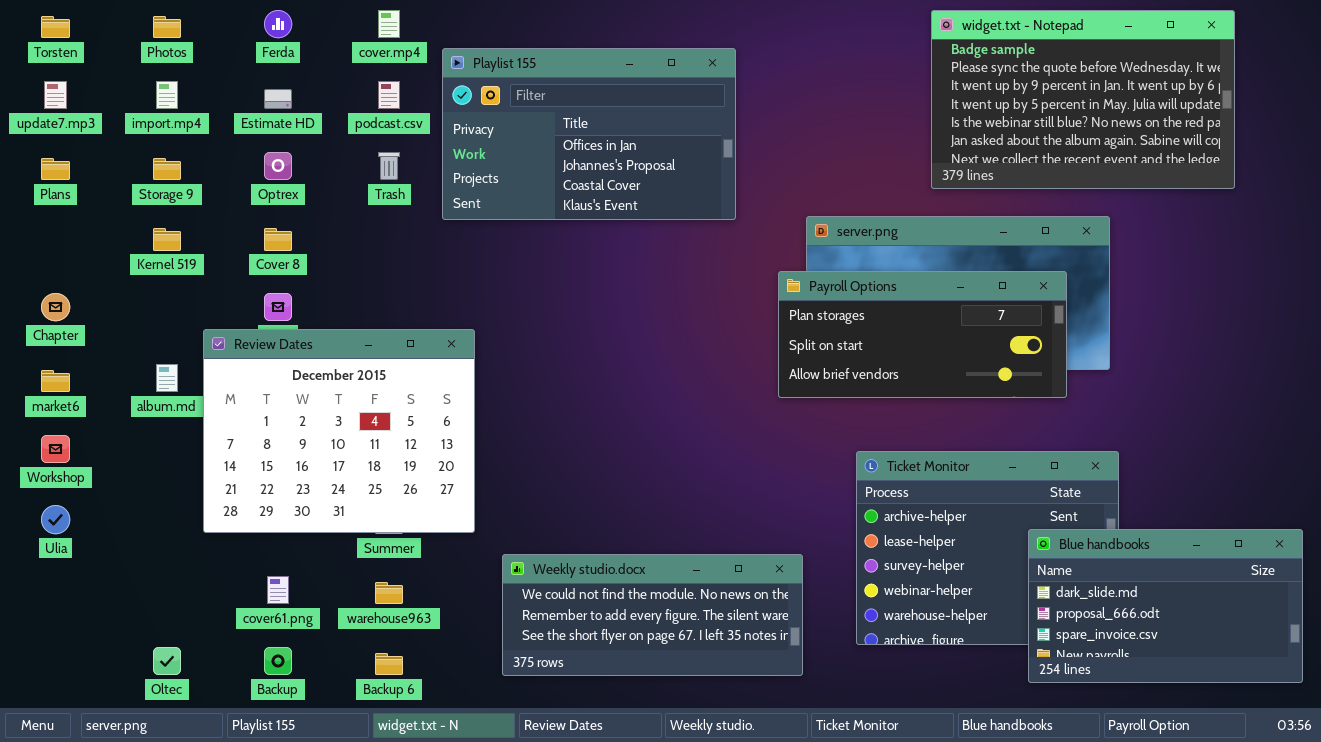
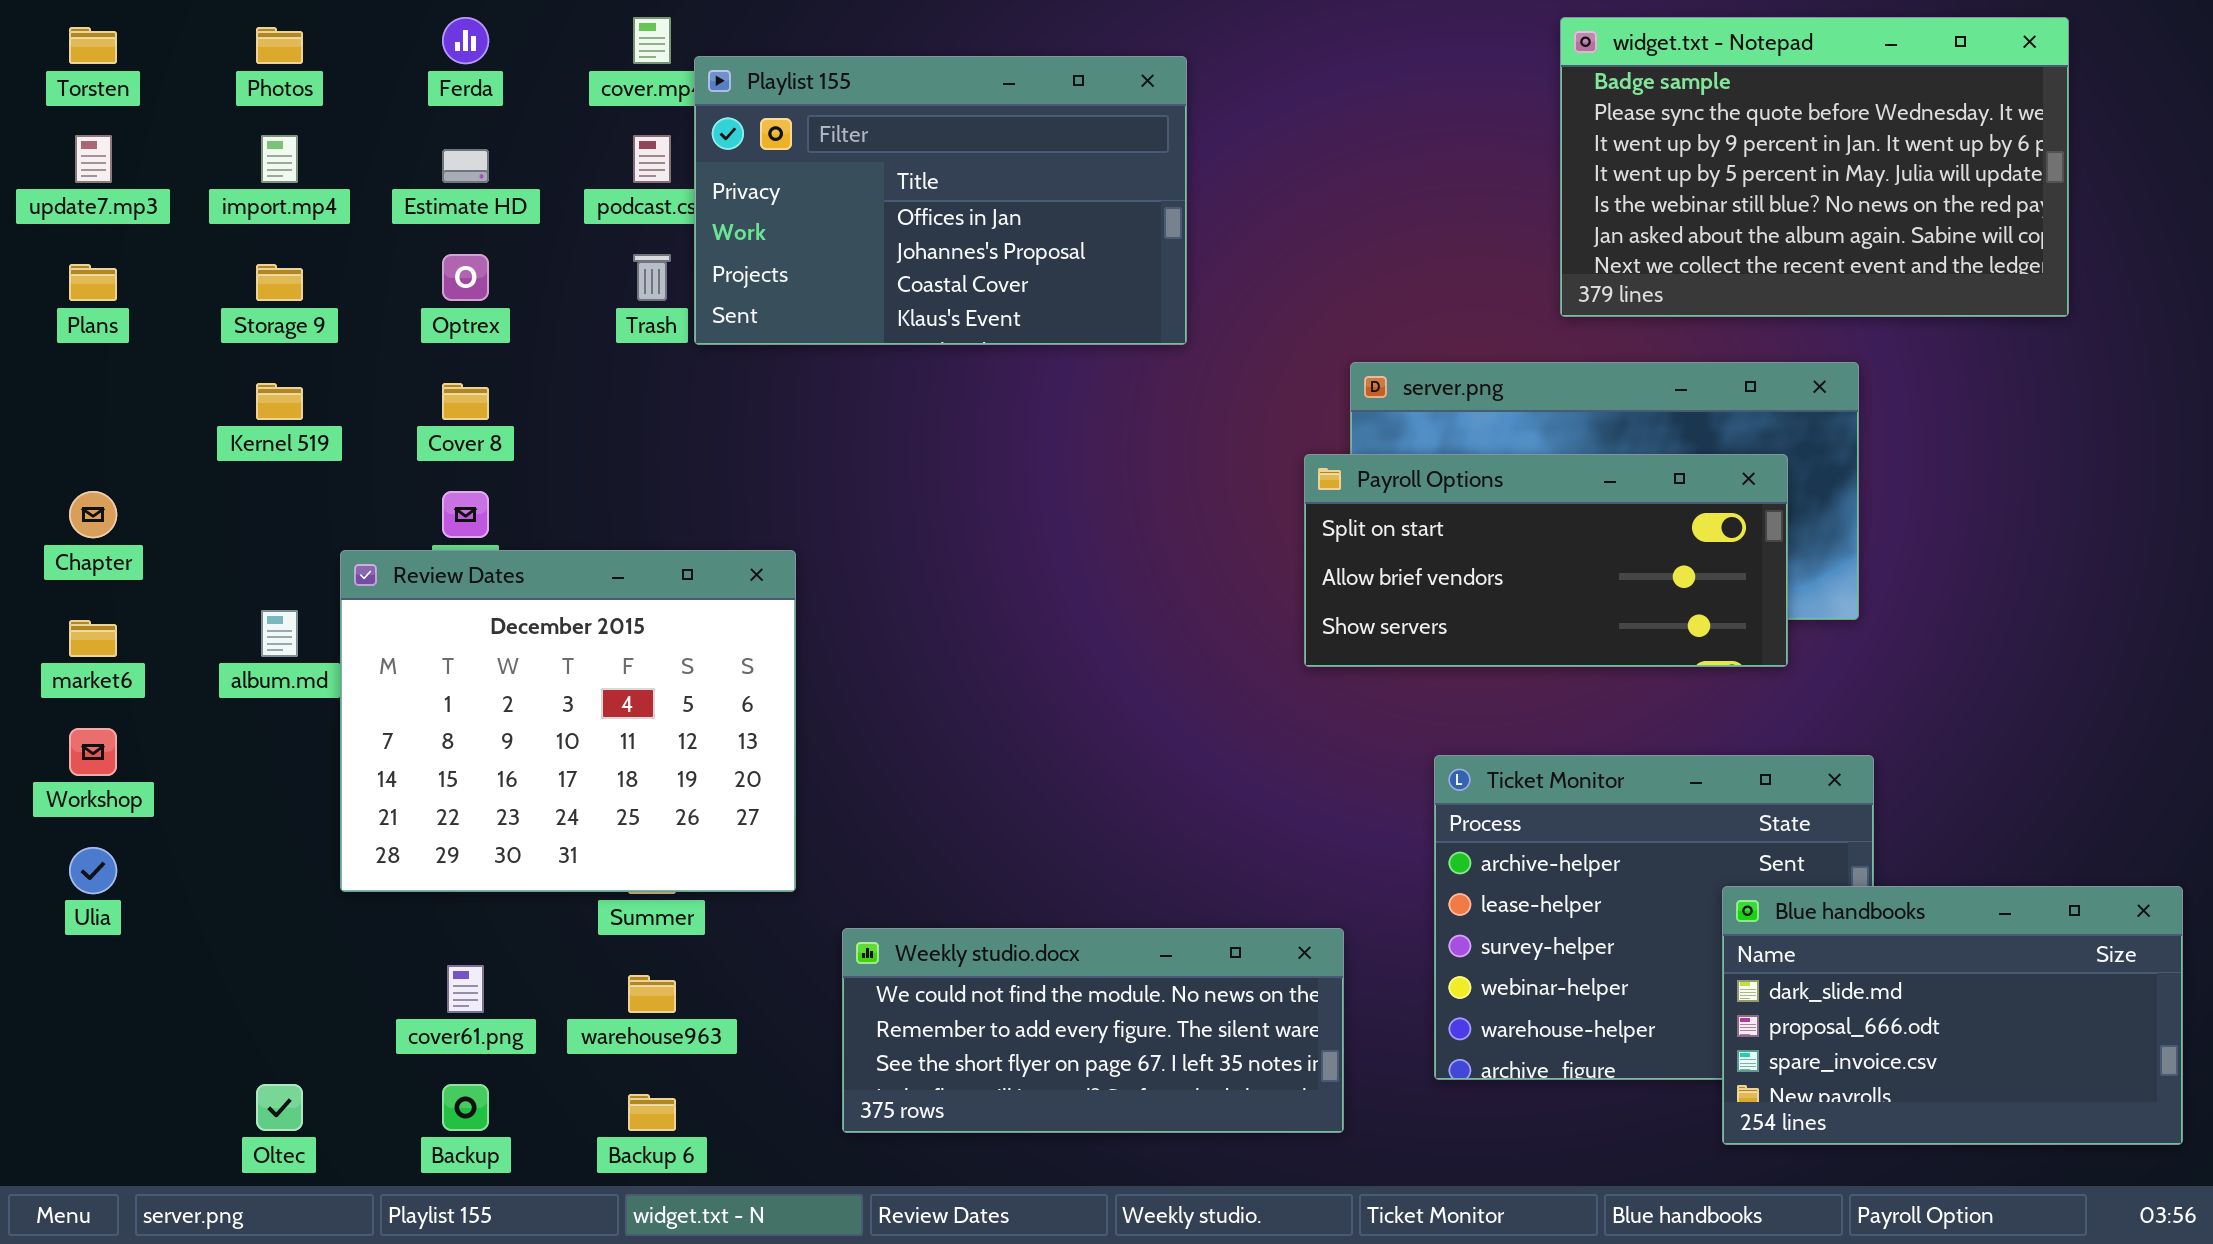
Playlist 155: [442,48,736,220] -> [694,56,1187,345], moved
Payroll Options: [778,271,1067,398] -> [1304,454,1788,667], scrolled down 1 row

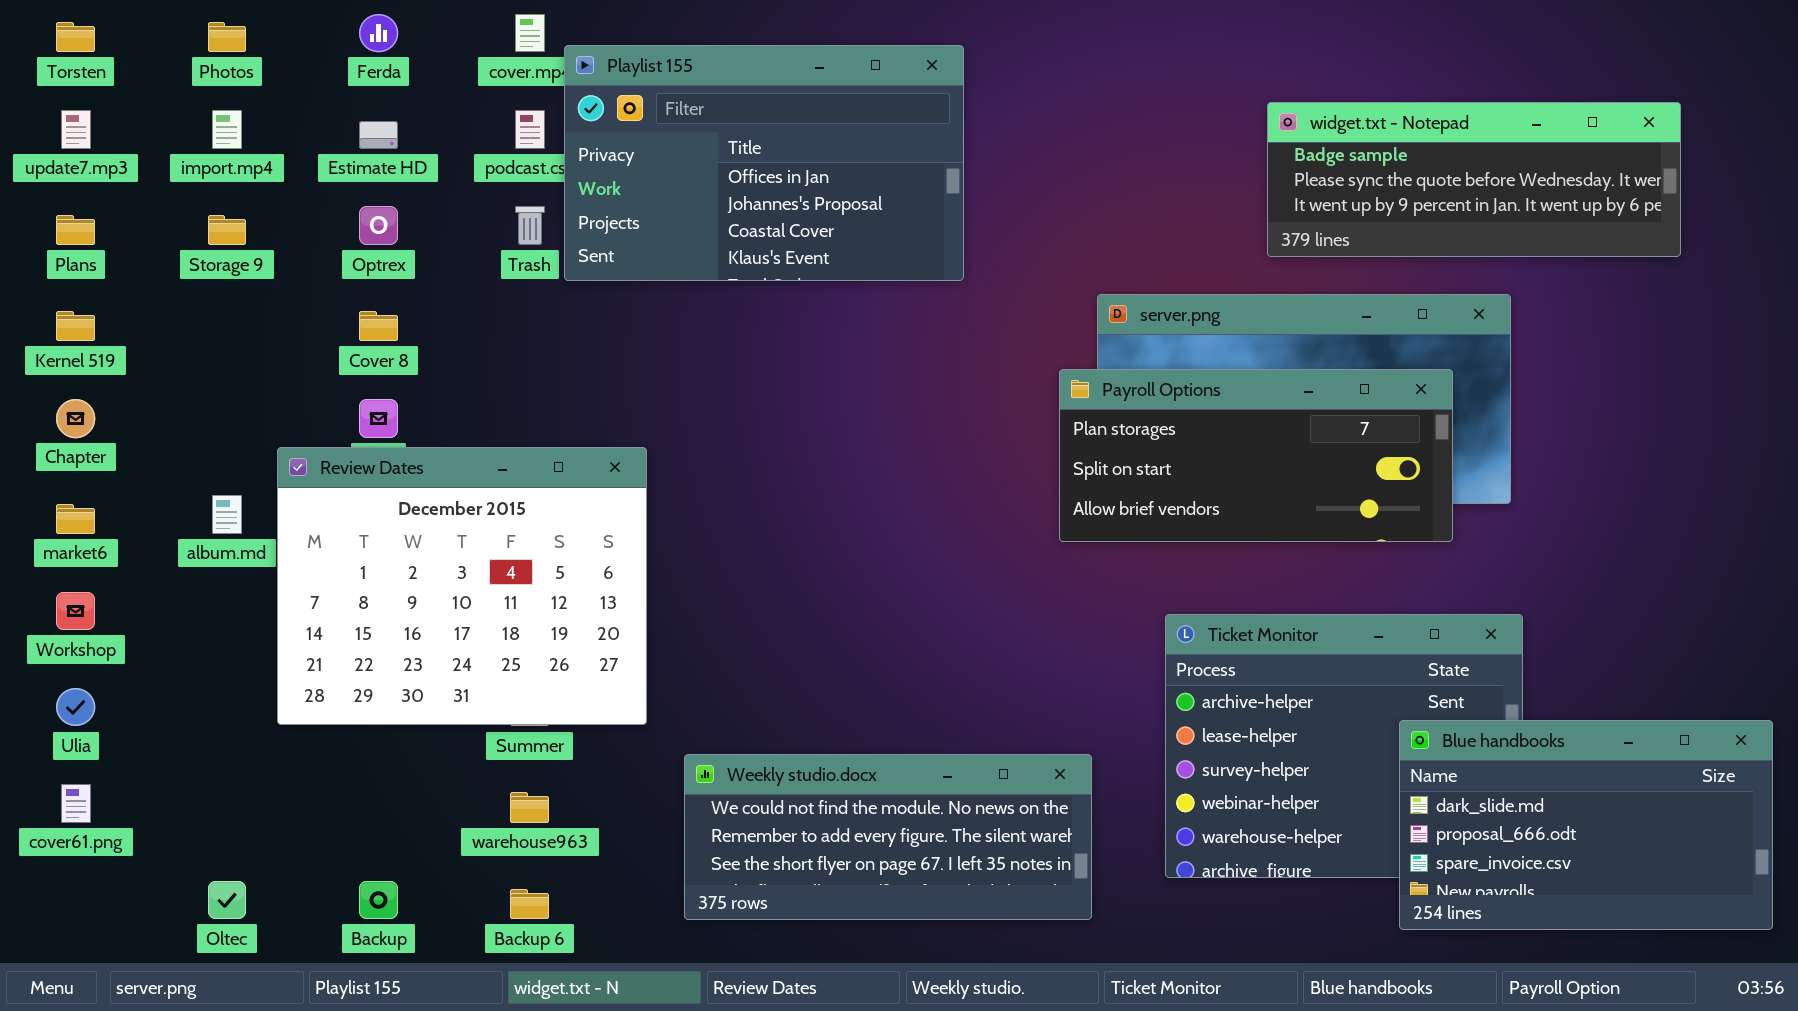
widget.txt - Notepad: [1560,17,2069,317] -> [1267,102,1681,257], resized
Kernel 519: [256,383,303,420] -> [56,311,95,341], moved
Payroll Options: [1304,454,1788,667] -> [1059,369,1453,542], scrolled up 1 row
cover61.png: [447,965,484,1013] -> [61,784,91,823], moved

